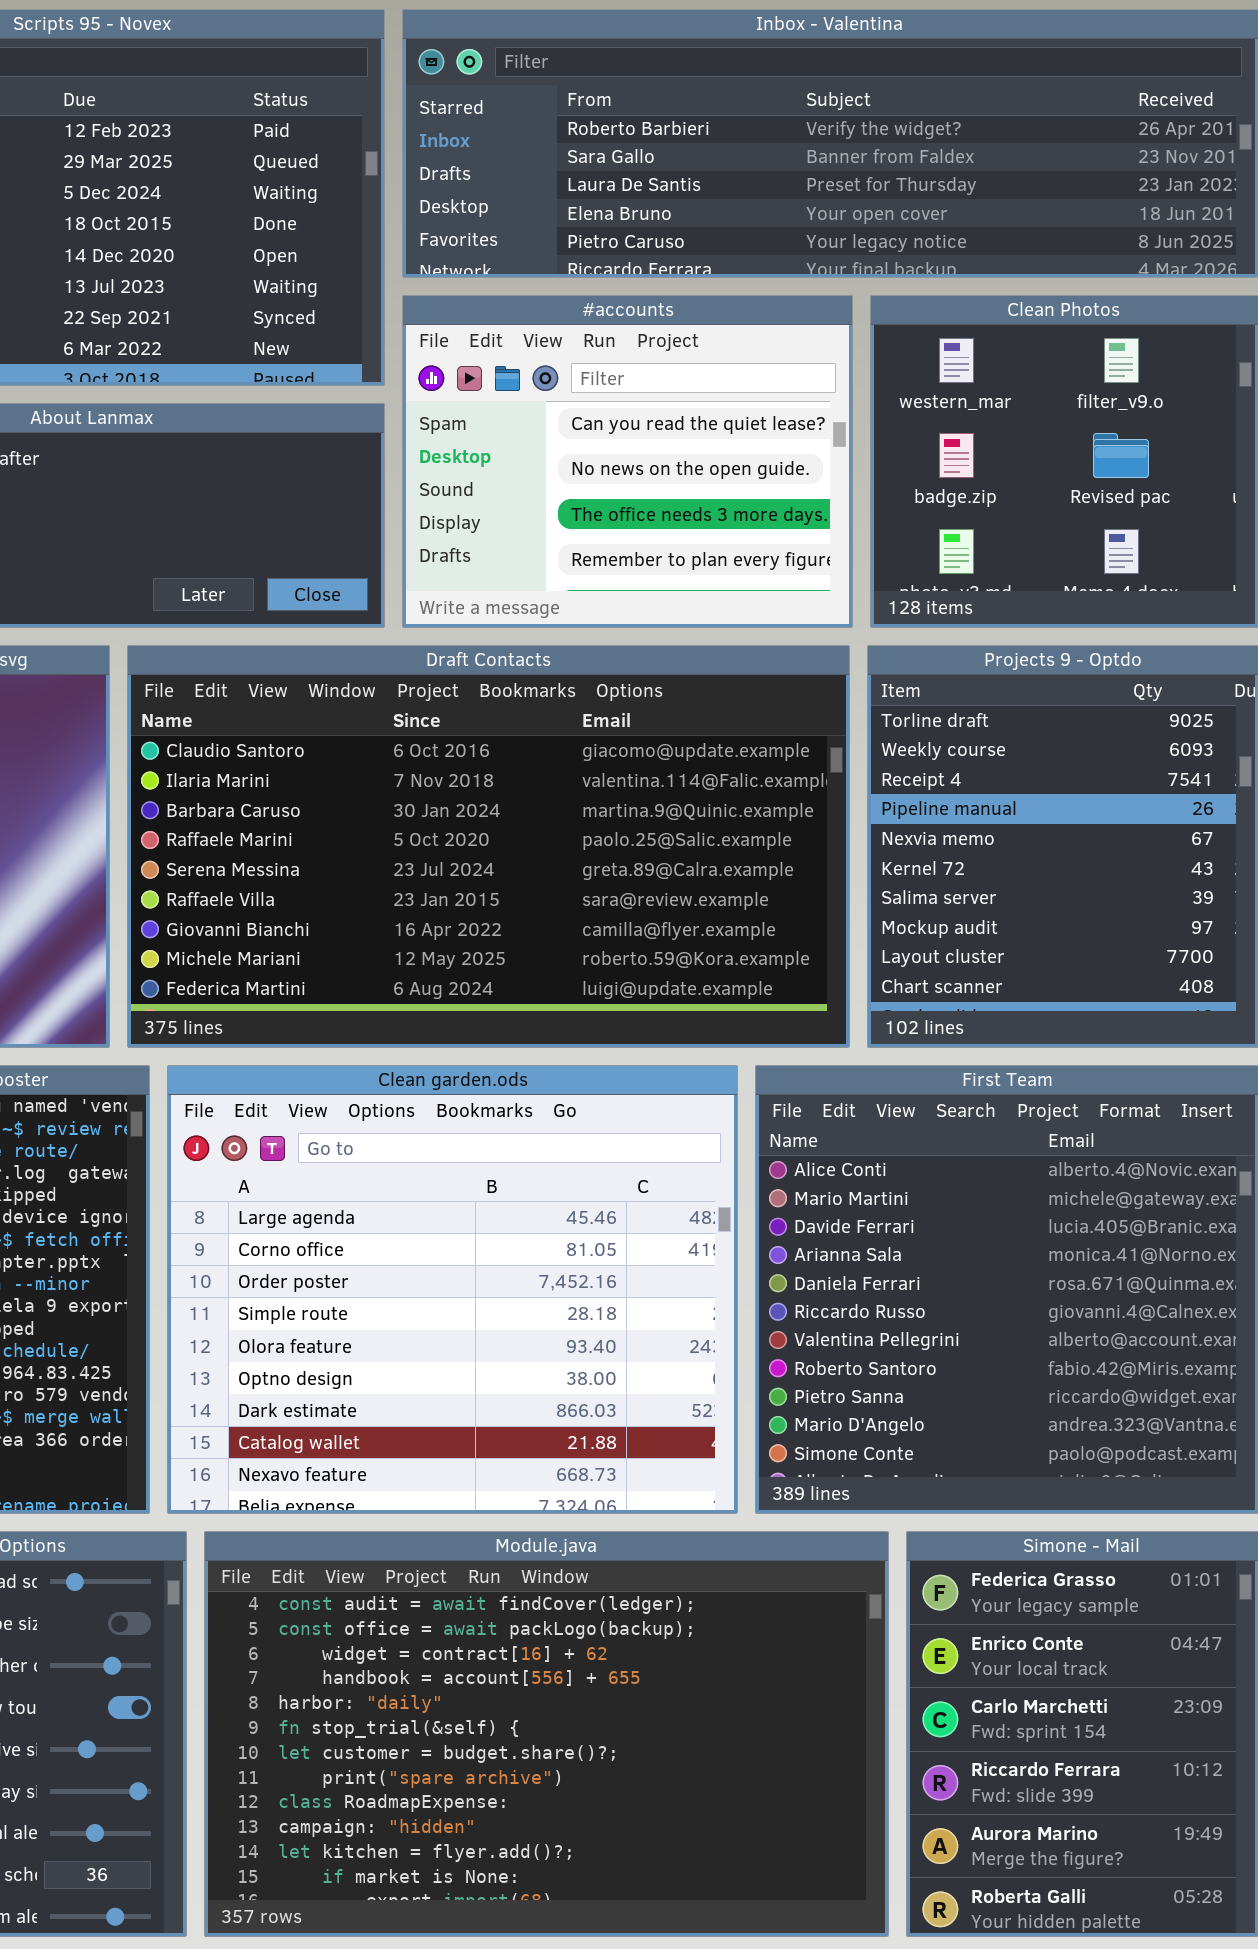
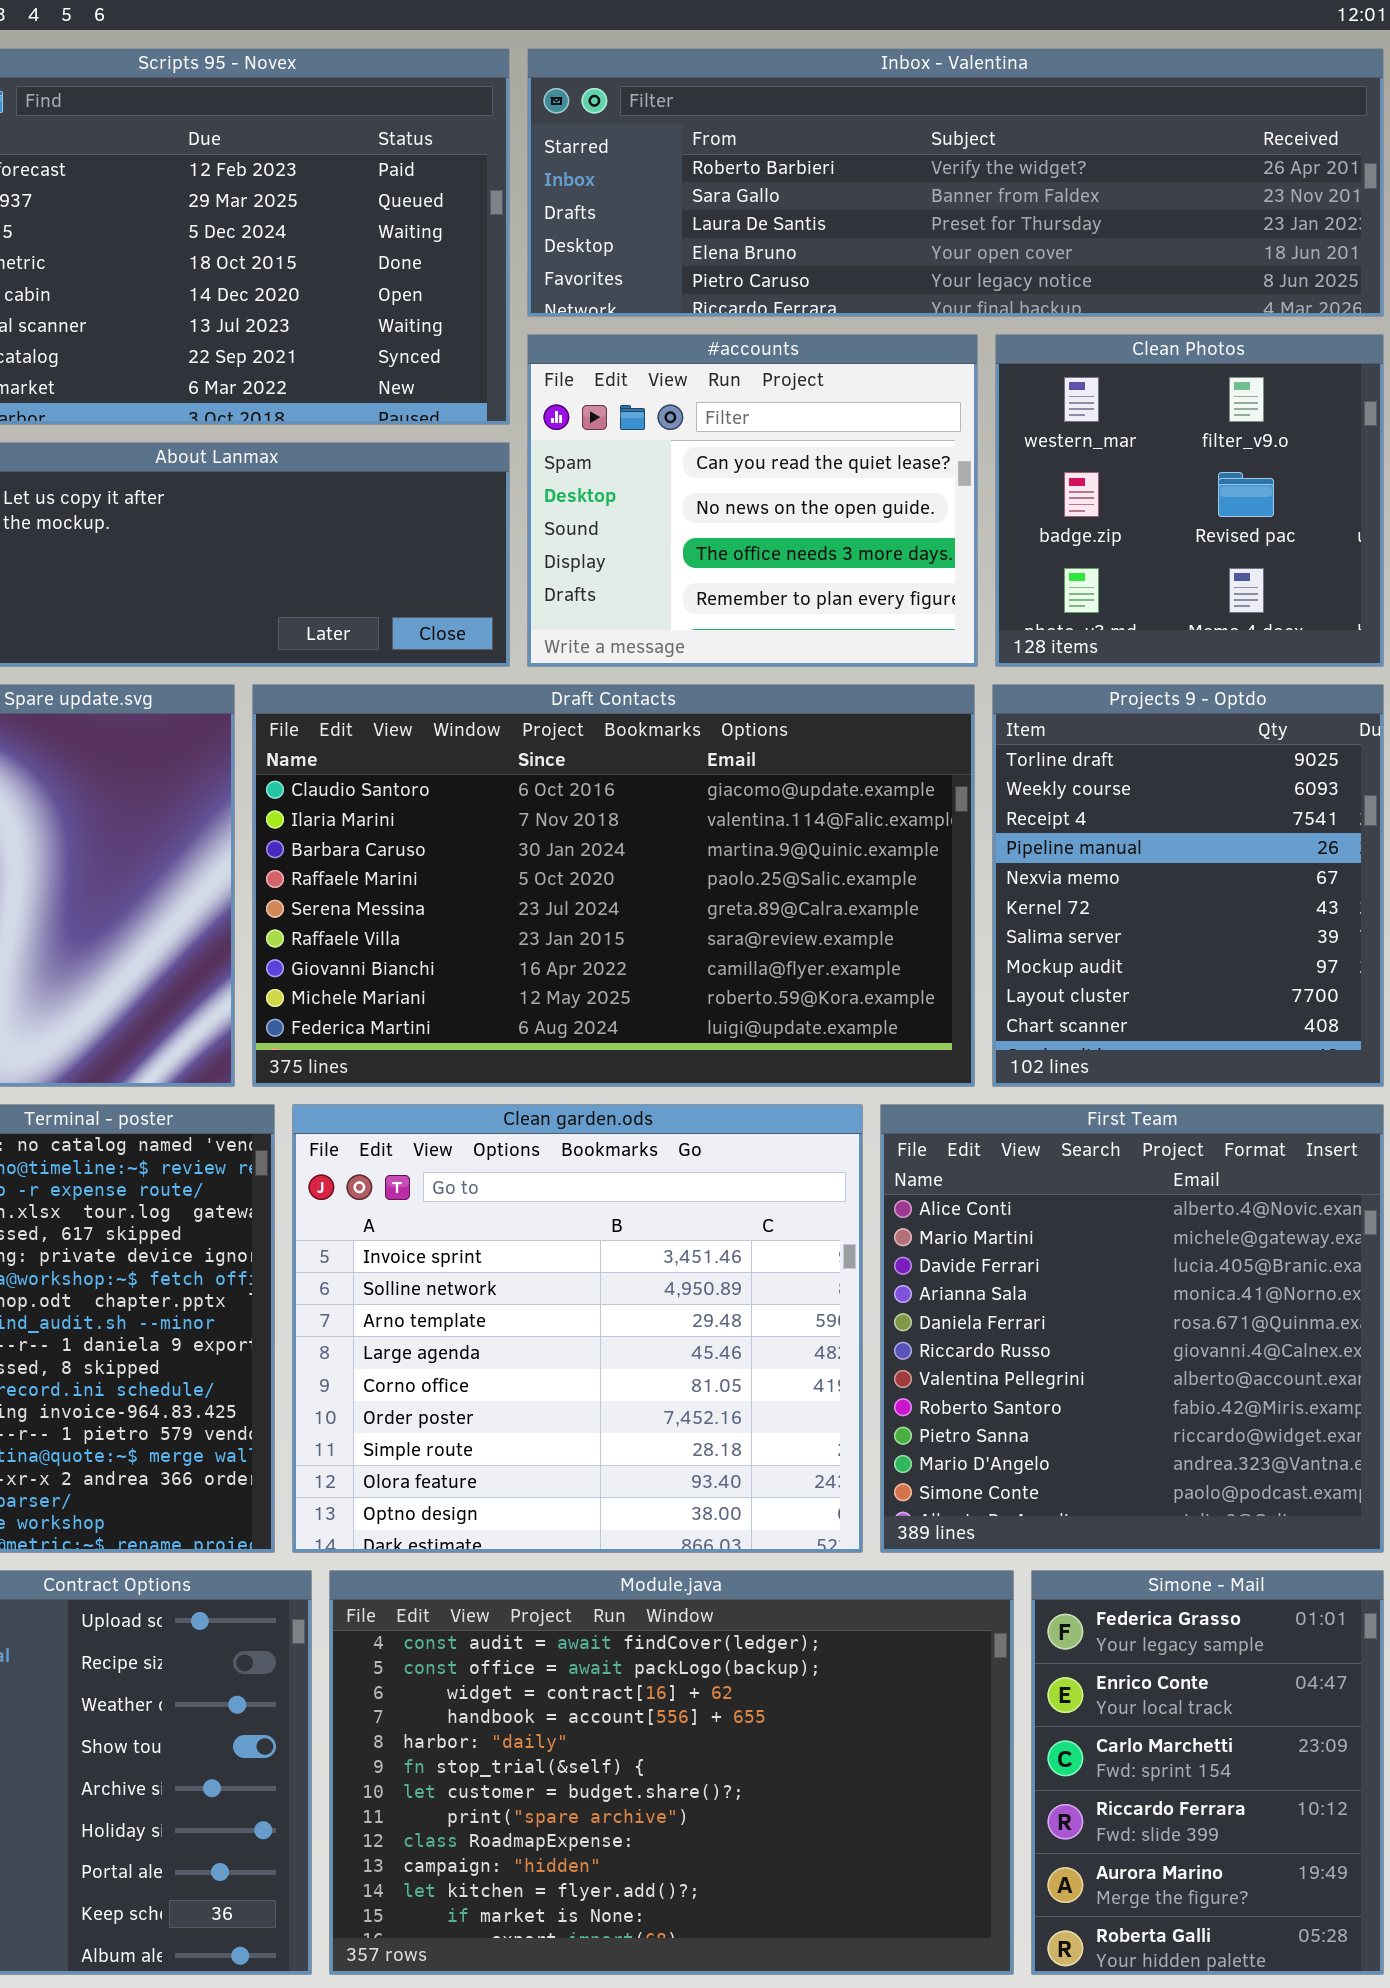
Clean garden.ods: [167,1065,738,1514] -> [292,1104,863,1553], scrolled up 3 rows

